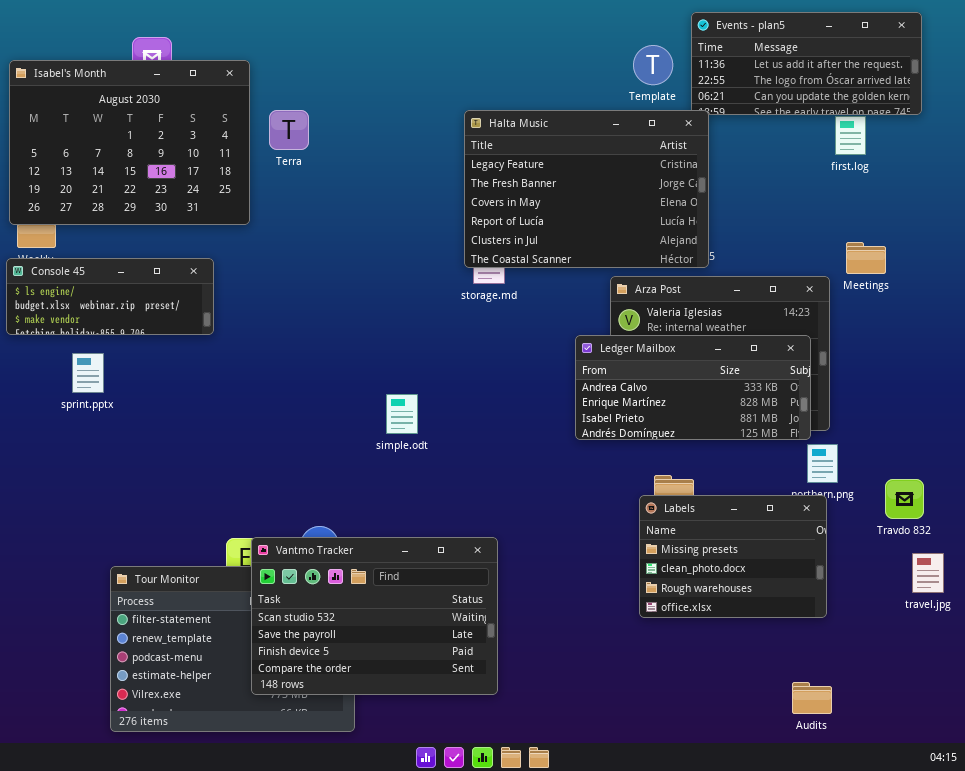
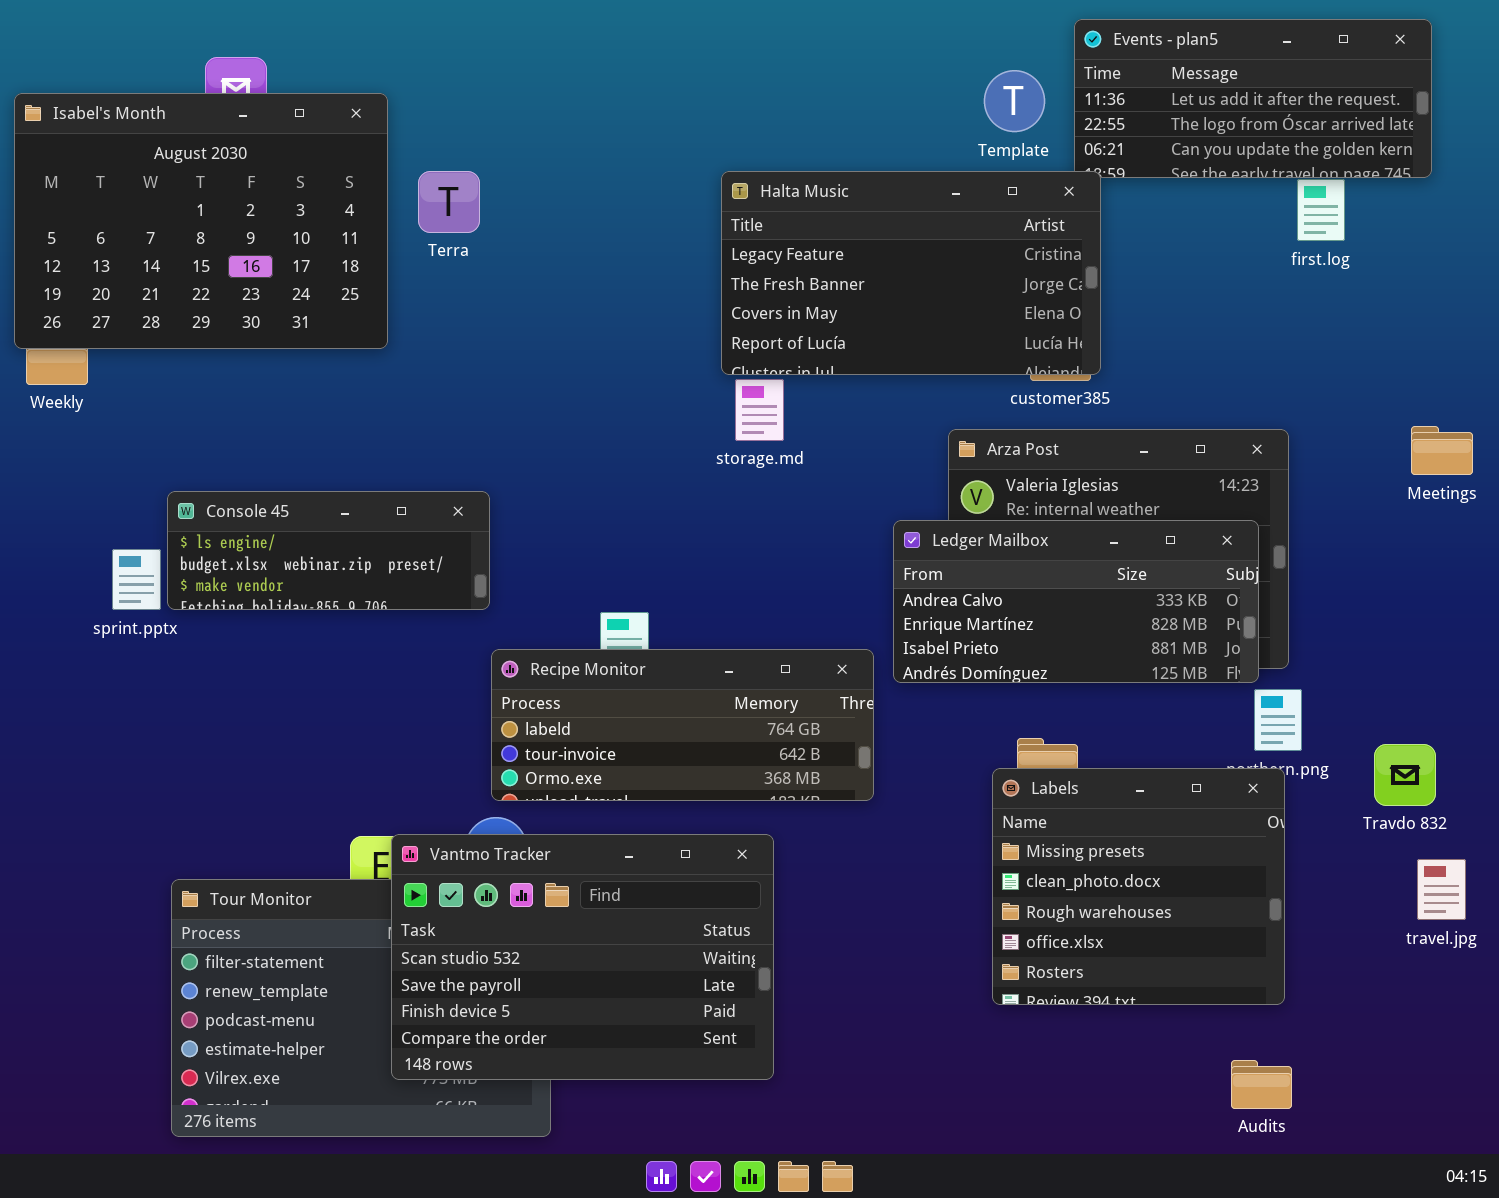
Halta Music: [464,110,709,268] -> [721,171,1101,375], resized
Meetings: [846,242,886,274] -> [1411,426,1473,475], moved
Console 45: [6,258,214,335] -> [167,491,490,610], moved
Recipe Monitor: none -> [491,649,874,801], opened
Labels: [639,495,827,618] -> [992,768,1285,1005], resized

